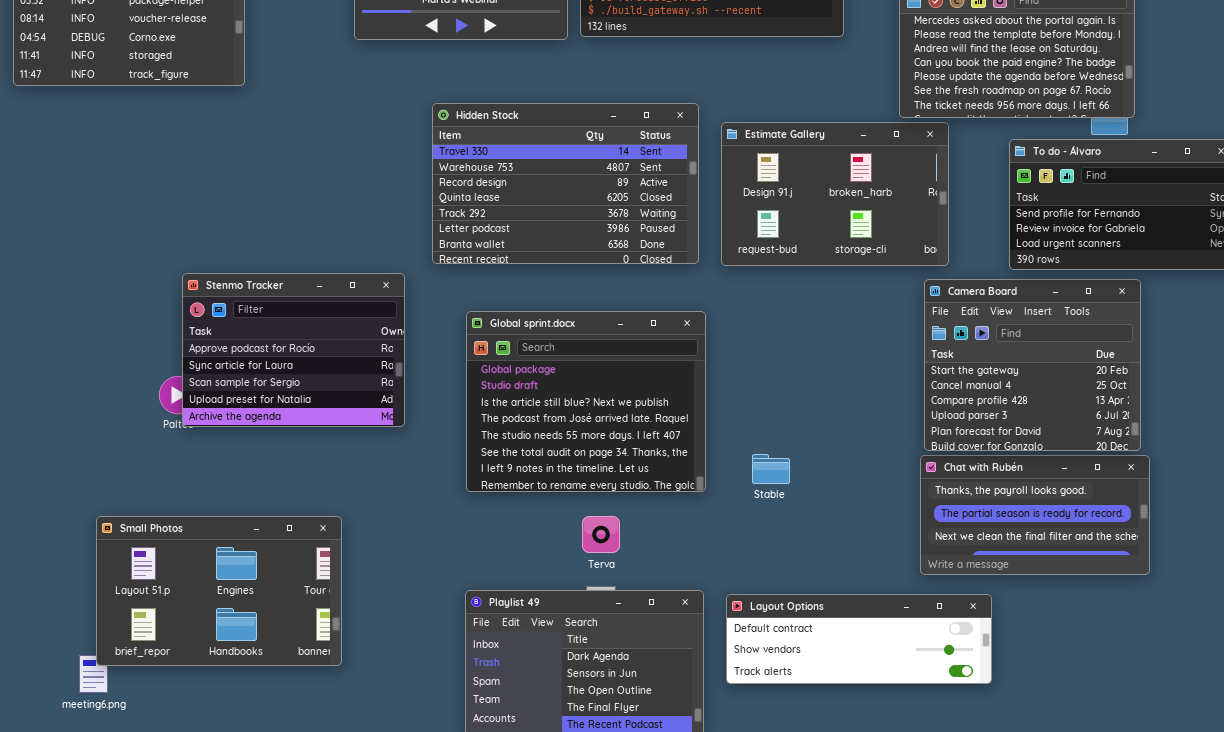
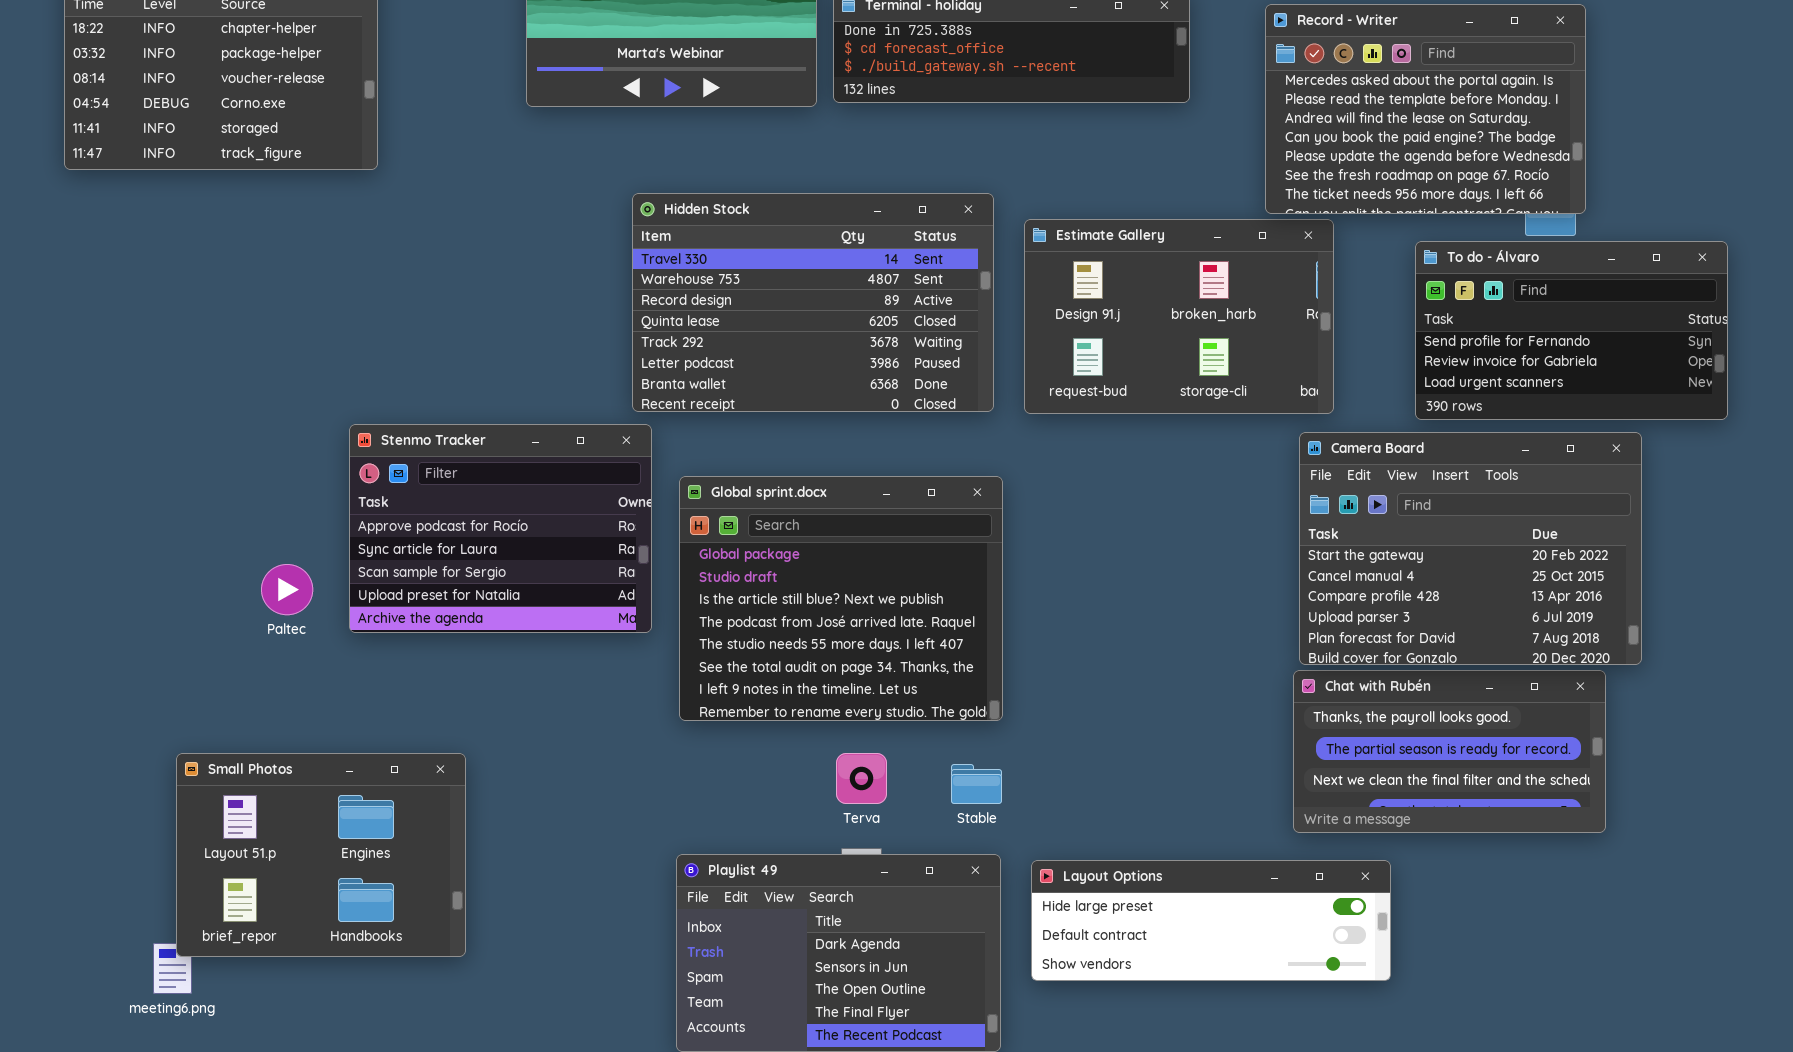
Stenmo Tracker: [182,273,405,427] -> [349,424,652,633], moved
Camera Board: [924,279,1141,451] -> [1299,432,1642,665], resized
Stable: [752,454,790,484] -> [951,764,1002,804], moved
Small Photos: [96,516,342,666] -> [176,753,466,957], resized
Layout Options: [726,594,992,684] -> [1031,860,1391,981], scrolled up 1 row

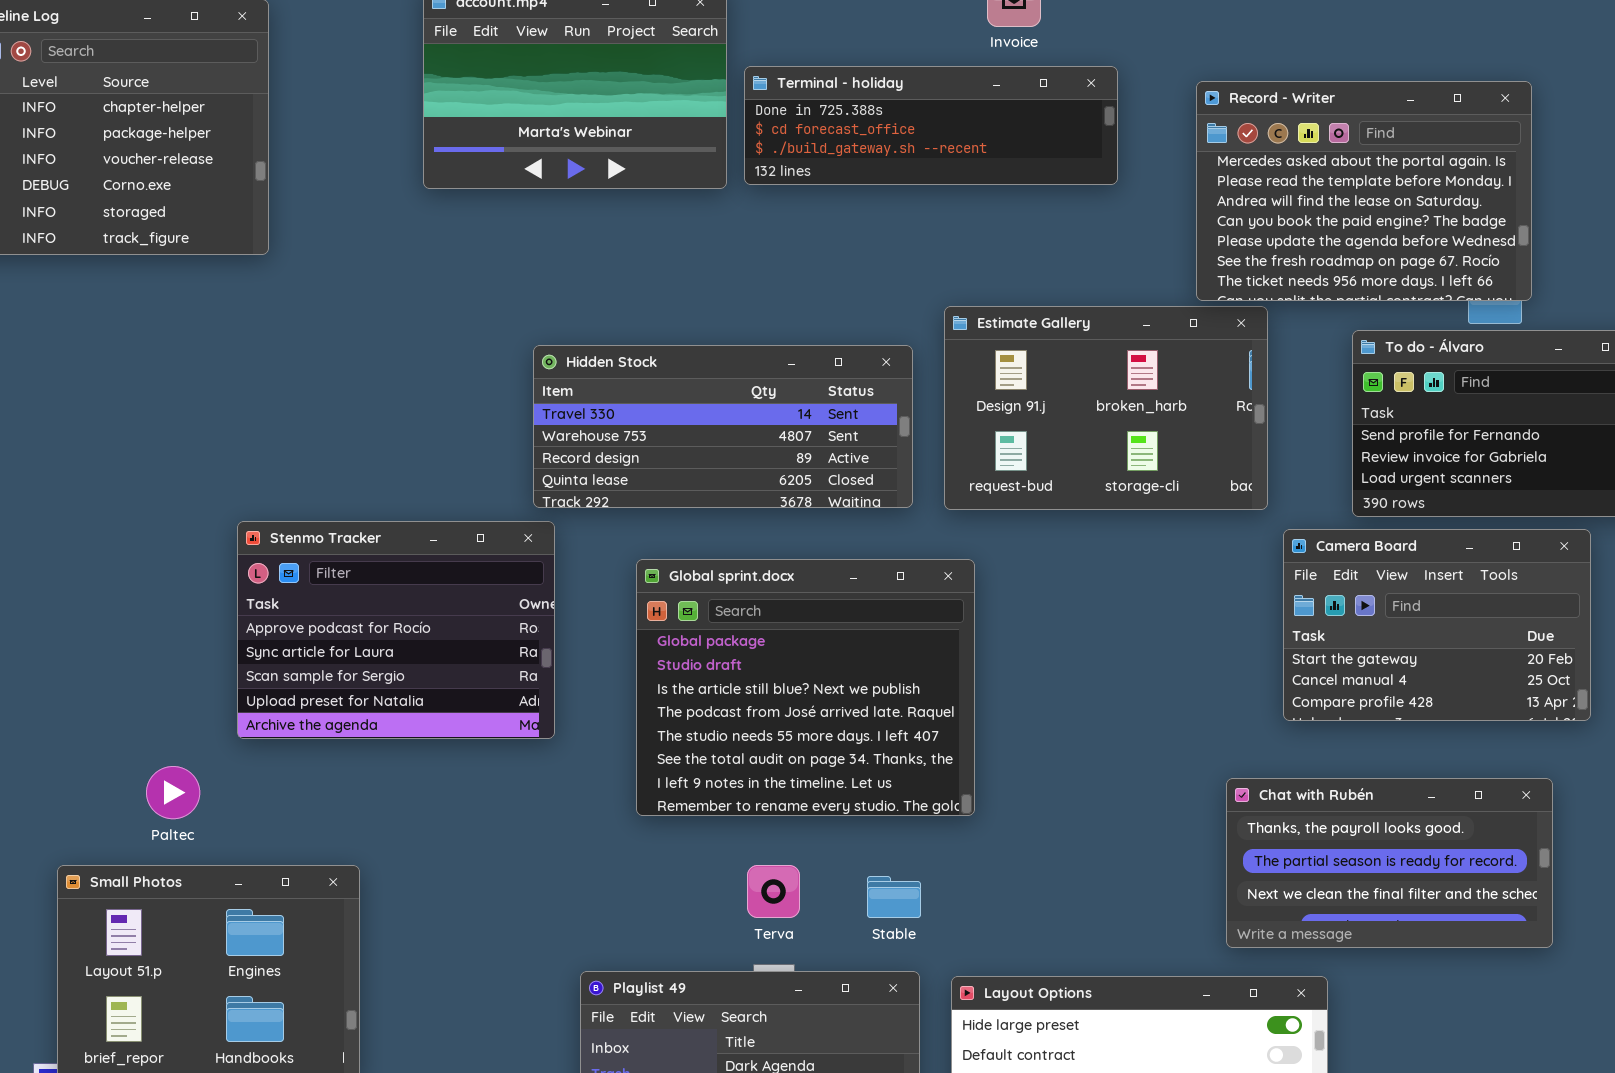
Hidden Stock: [632,193,994,412] -> [533,345,913,508], resized
Camera Board: [1299,432,1642,665] -> [1283,529,1591,721], resized
Global sprint.docx: [679,476,1003,721] -> [636,559,975,816], moved
Paltec: [261,564,313,615] -> [146,766,200,819], moved

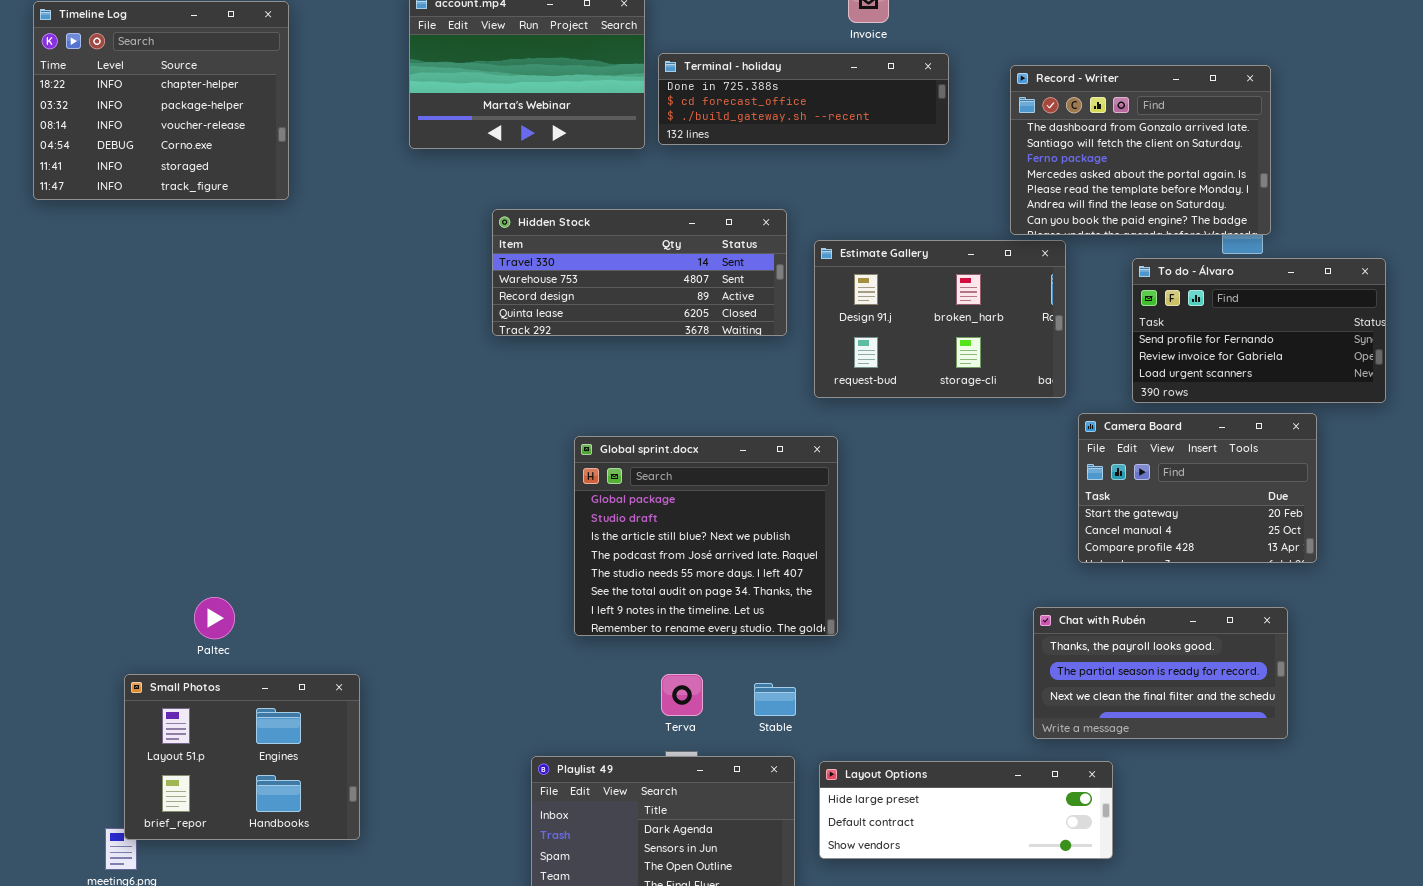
Record - Writer: [1196,81,1532,301] -> [1010,65,1271,235], scrolled up 3 rows
Hidden Stock: [533,345,913,508] -> [492,209,787,336], moved
Stenmo Tracker: [237,521,555,739] -> none, closed

